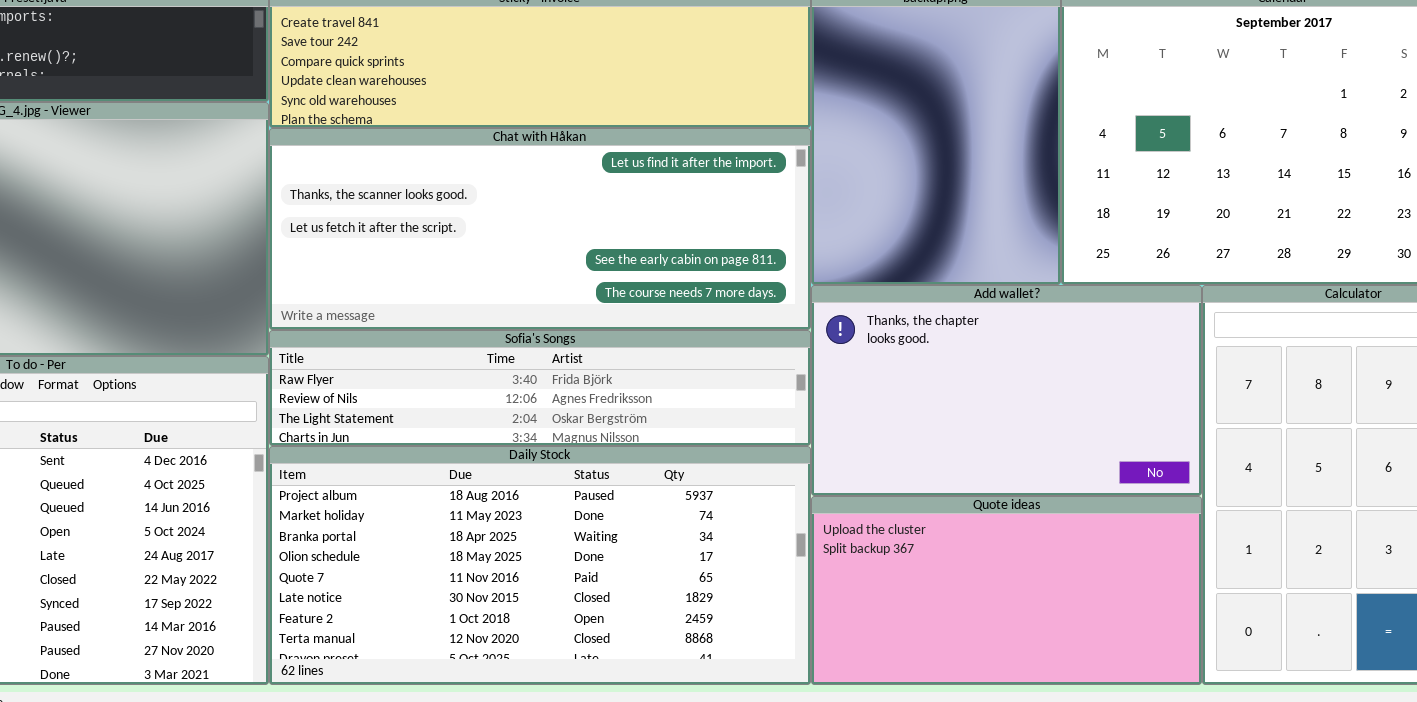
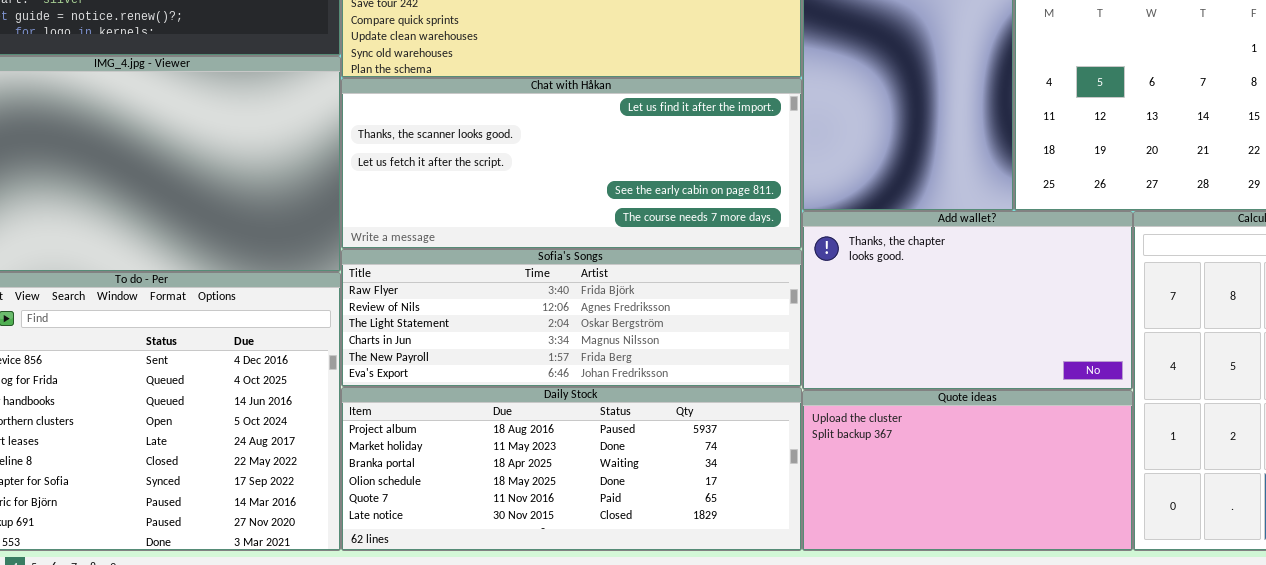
Sofia's Songs: [269,330,811,446] -> [341,249,802,387], resized
Daily Stock: [269,446,811,685] -> [341,387,802,551], resized

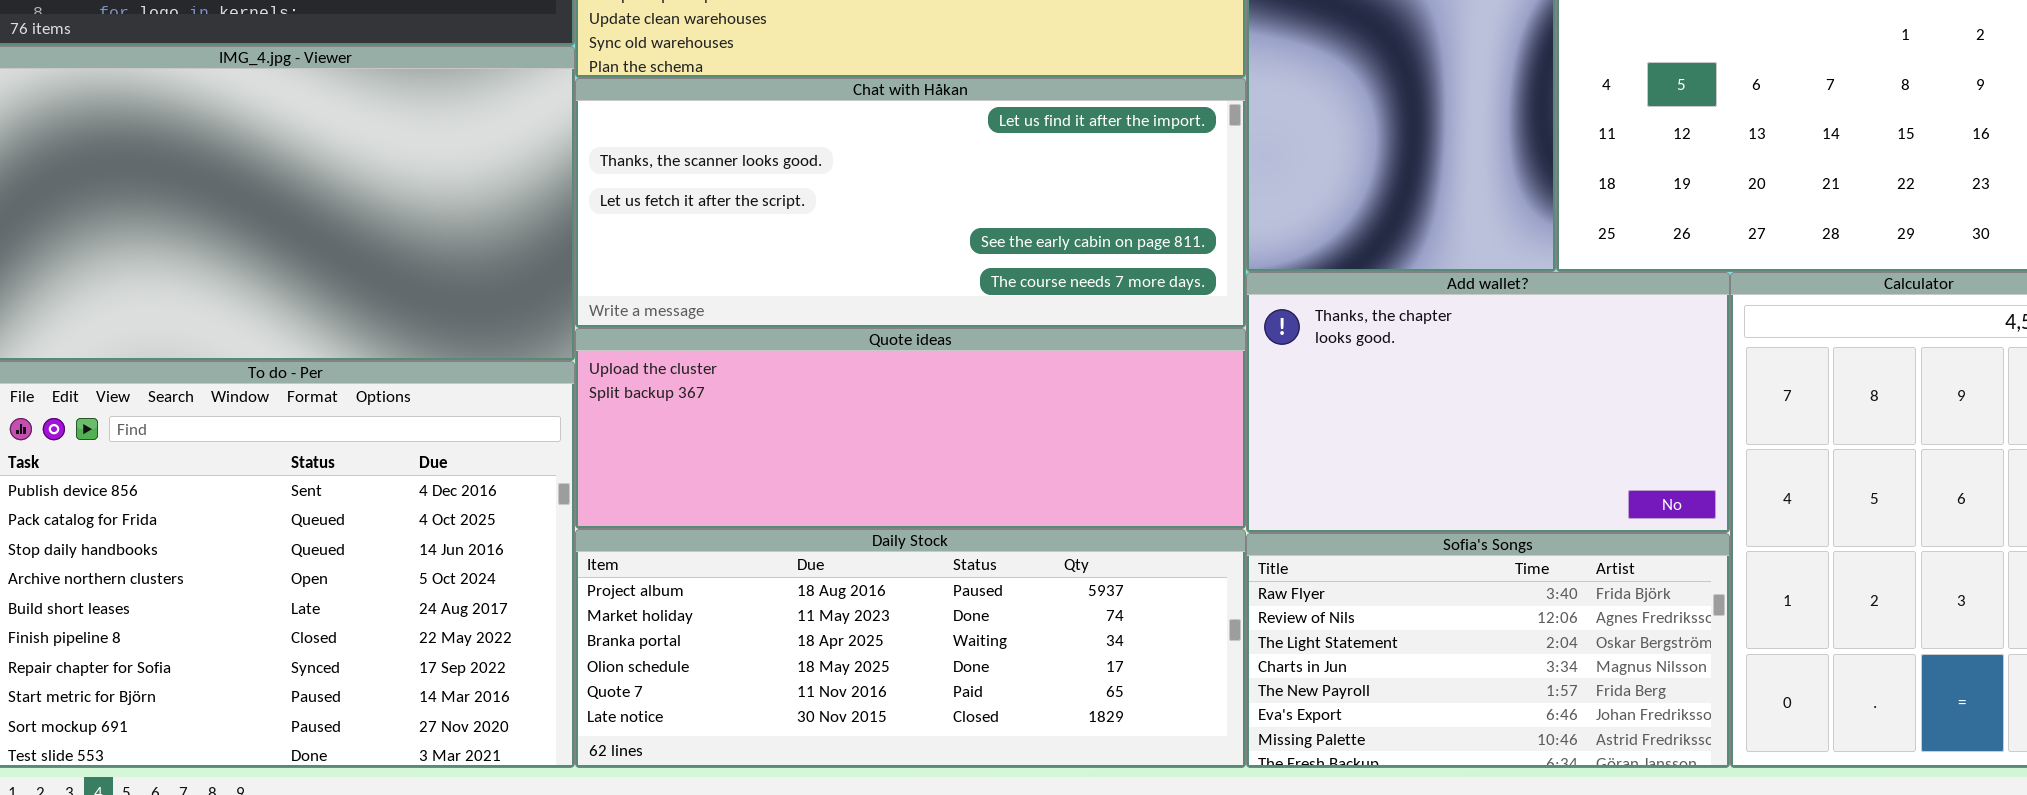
Sofia's Songs: [341,249,802,387] -> [1246,533,1730,768], moved, resized
Quote ideas: [802,390,1133,551] -> [575,328,1246,529], moved, resized

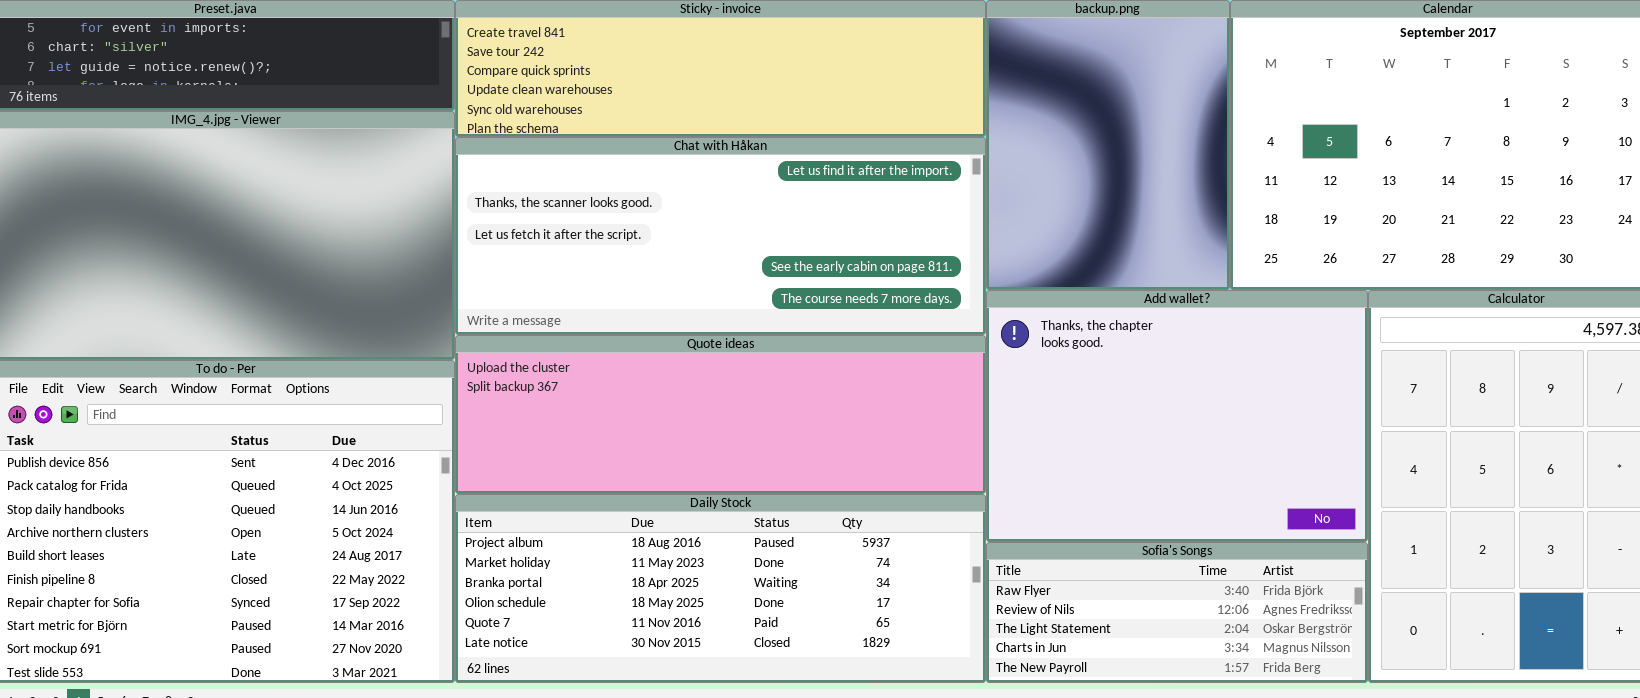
Add wallet?: [1246,272,1730,533] -> [986,290,1368,542], resized
Sofia's Songs: [1246,533,1730,768] -> [986,542,1368,683], resized

